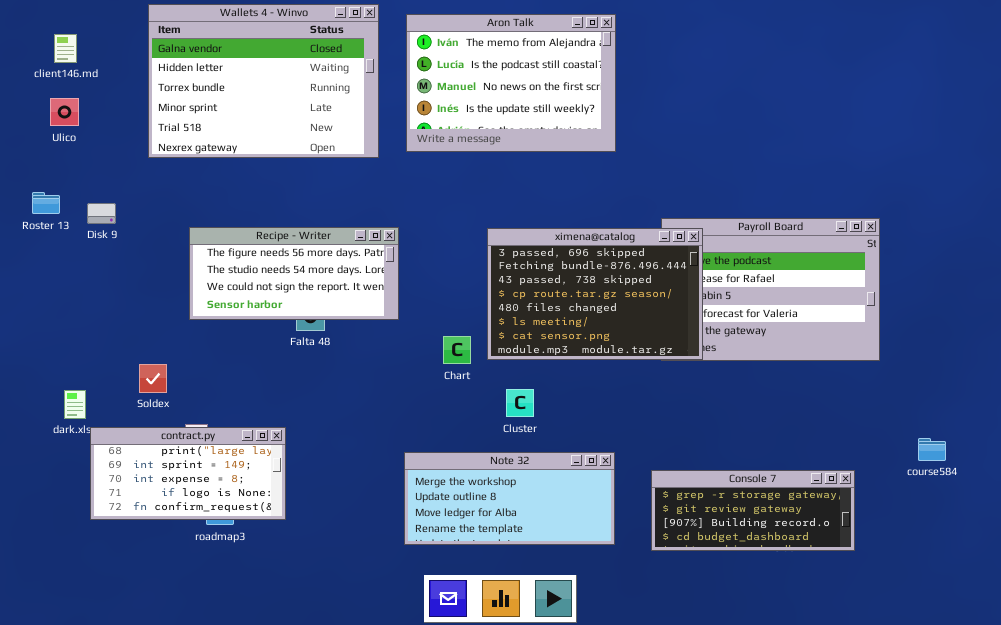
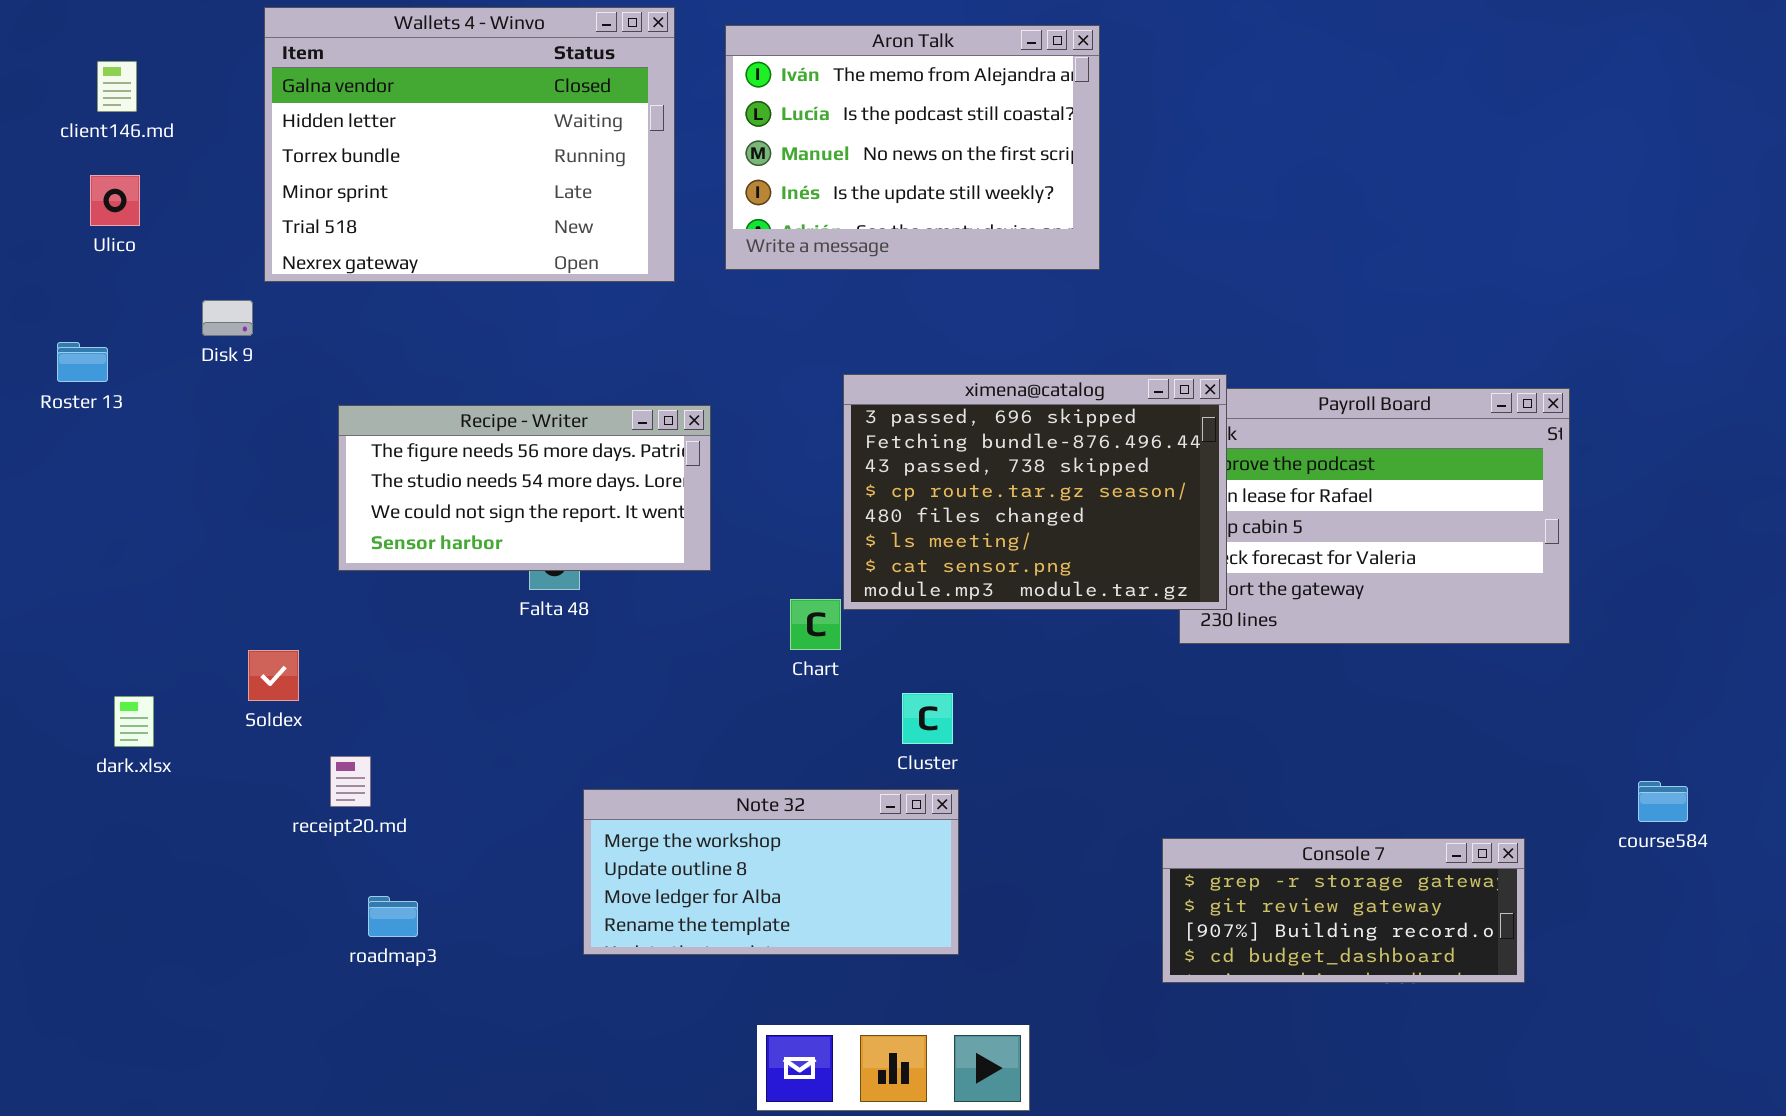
Disk 9: [87,203,116,224] -> [202,300,253,336], moved
ximena@catalog: [487,228,703,360] -> [843,374,1227,610], moved
contract.py: [90,427,286,520] -> none, closed
Note 32: [404,452,615,545] -> [583,789,959,955], moved

